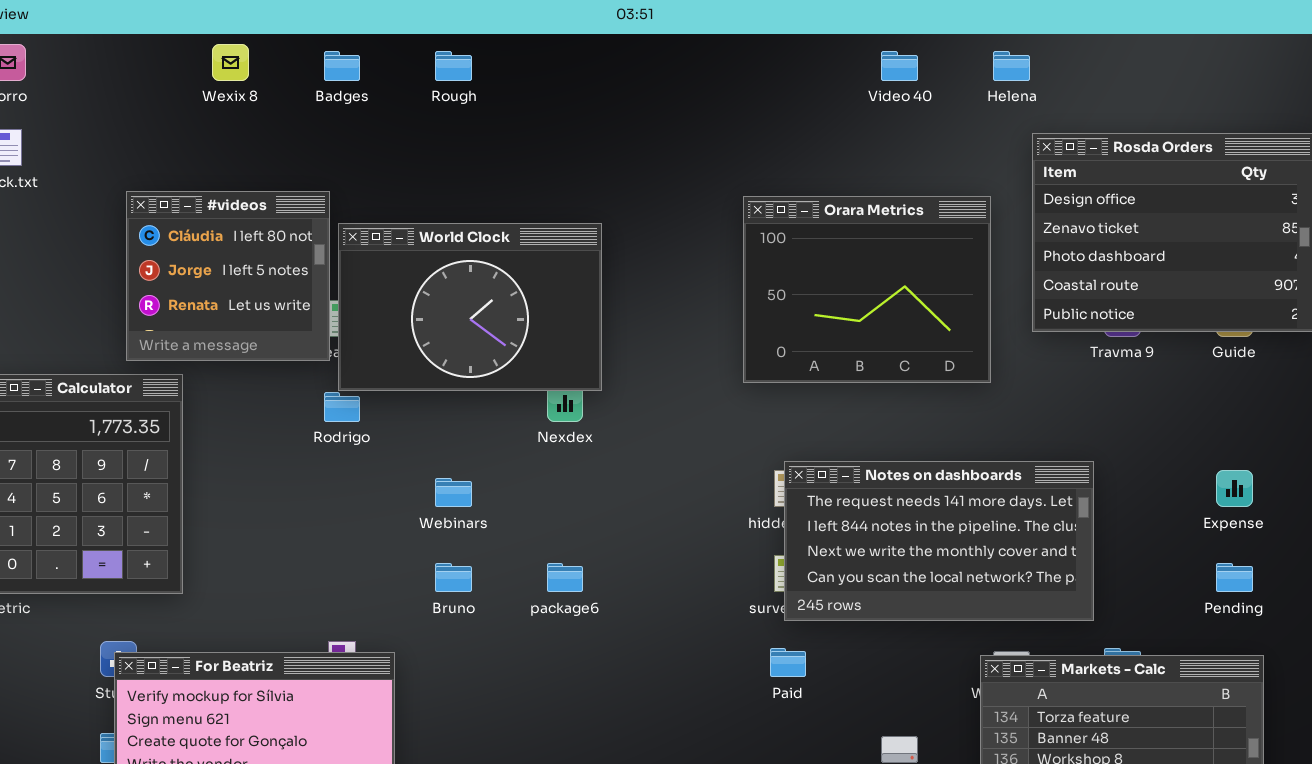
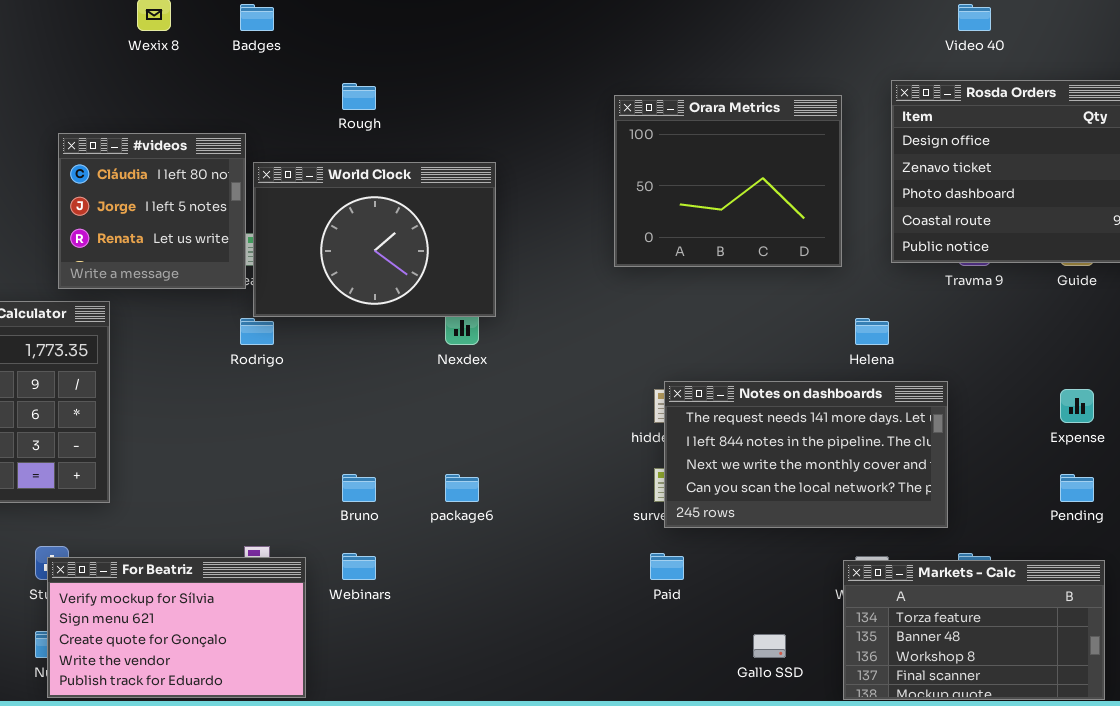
Rough: [435,51,472,81] -> [342,83,376,110], moved
Video 40: [881,51,918,81] -> [958,4,991,31], moved
Helena: [993,51,1030,81] -> [855,318,889,345], moved
Orara Metrics: [743,196,991,383] -> [614,95,842,267], moved
Webinars: [435,478,472,507] -> [342,553,376,580], moved

